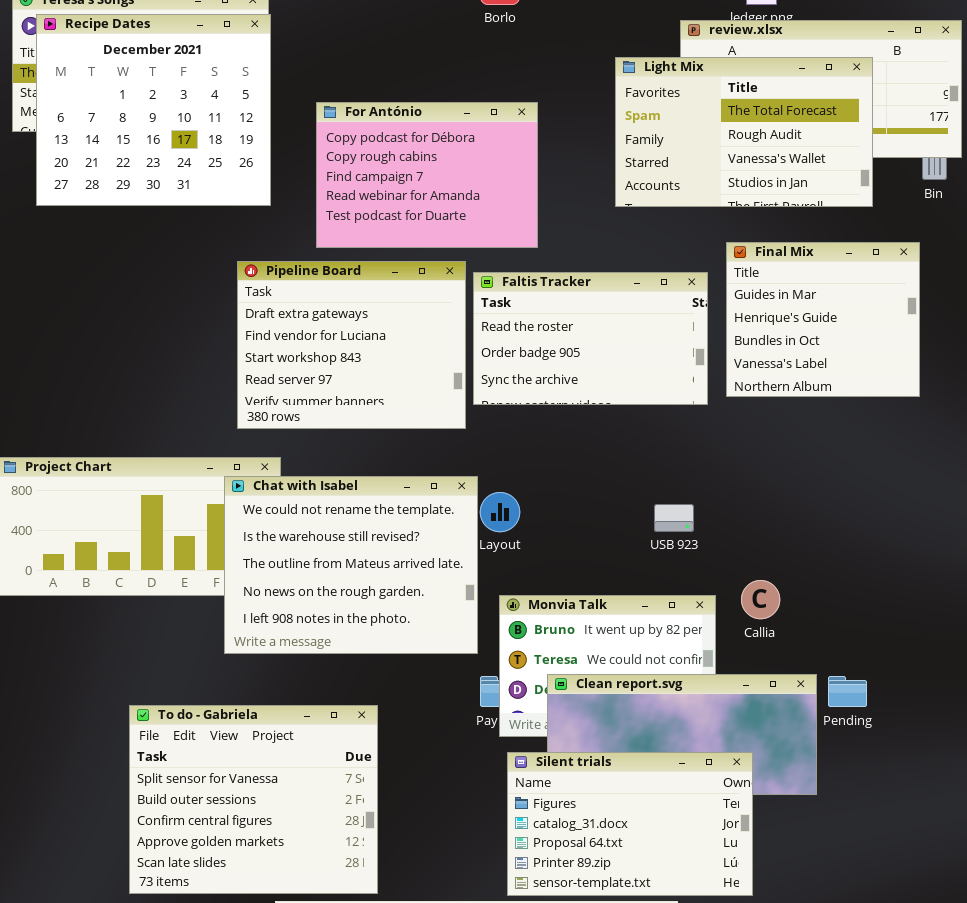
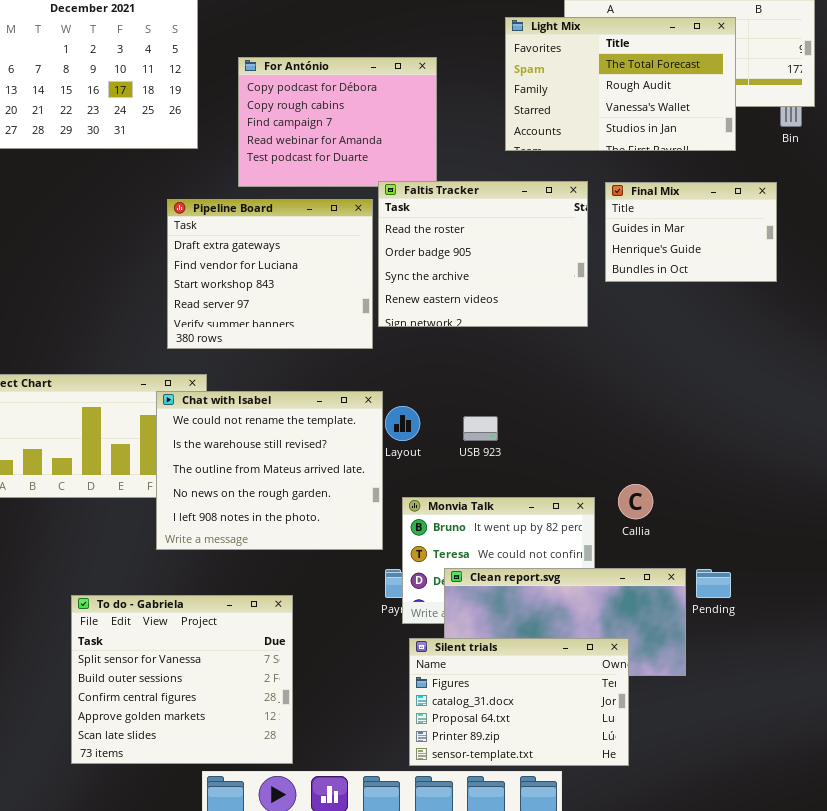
Final Mix: [726,242,920,397] -> [605,182,777,282], resized
Faltis Tracker: [473,272,708,405] -> [378,181,588,327], resized
USB 923: [654,504,694,532] -> [463,416,498,441], moved

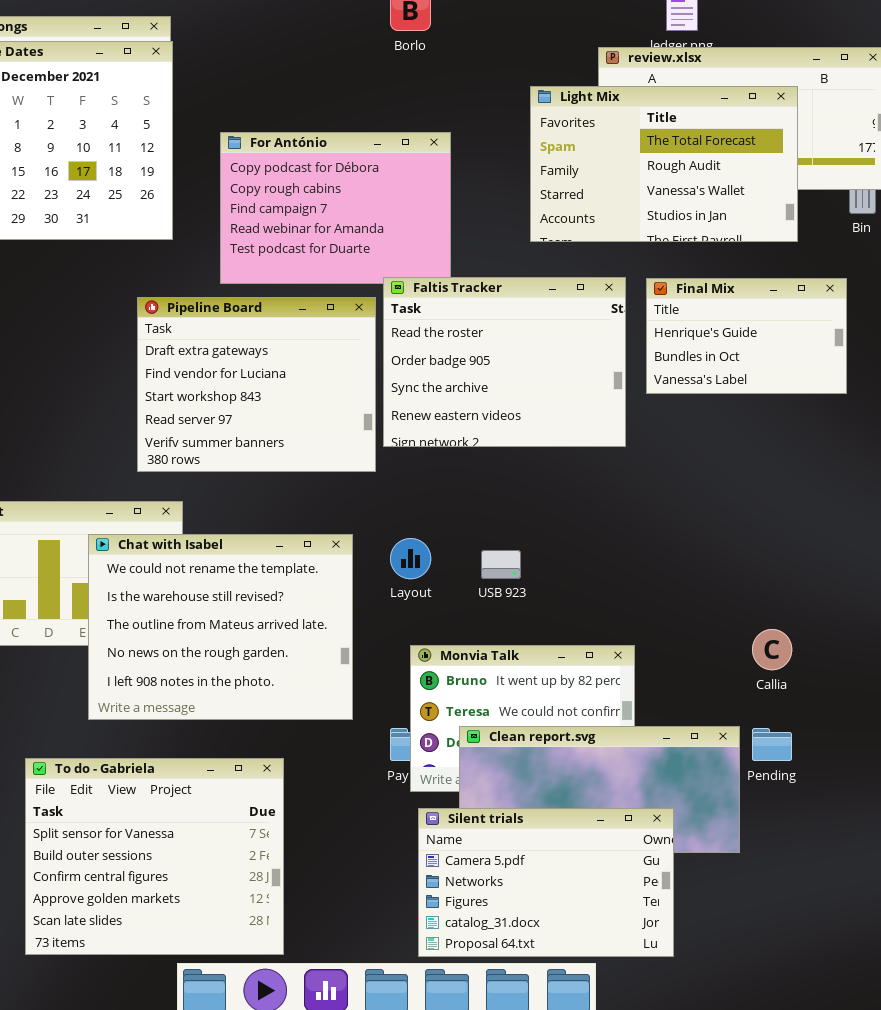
Final Mix: [605,182,777,282] -> [646,278,847,394], scrolled down 1 row
Chat with Isabel: [156,391,383,550] -> [88,534,353,720], moved
Callia: [618,484,653,519] -> [752,629,792,670], moved
Silent trials: [409,638,629,766] -> [418,808,674,957], scrolled up 2 rows

